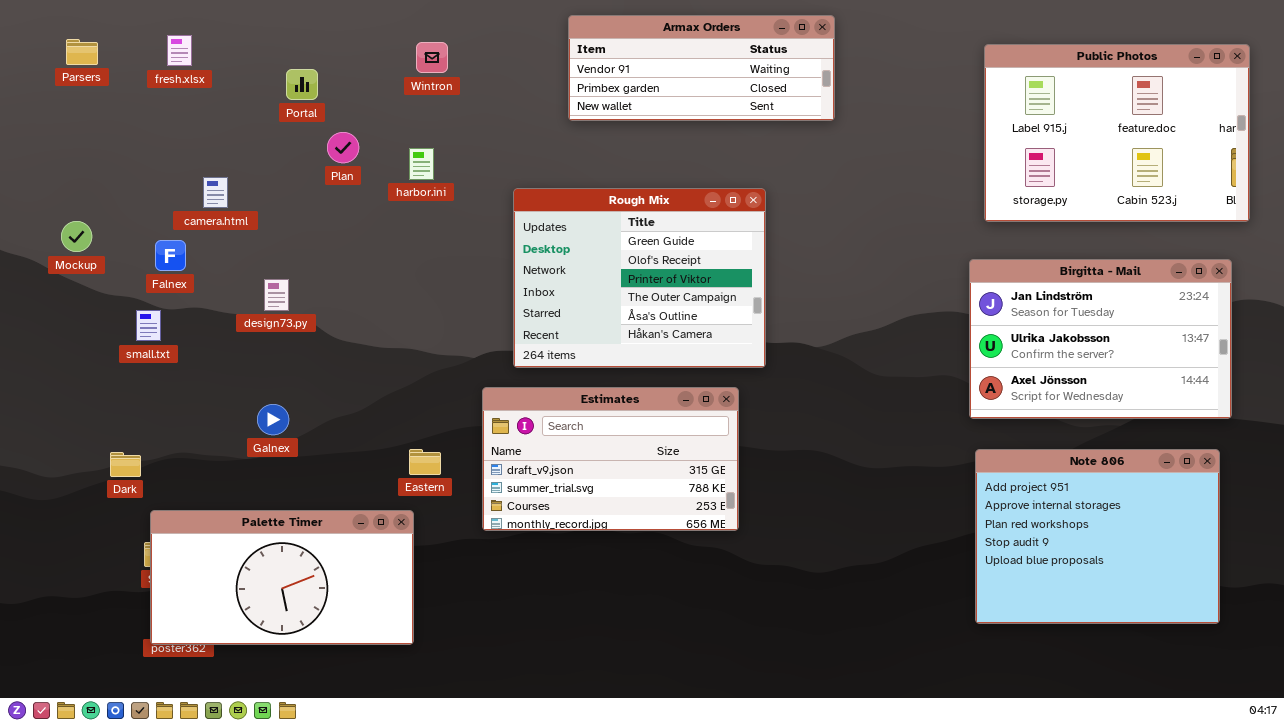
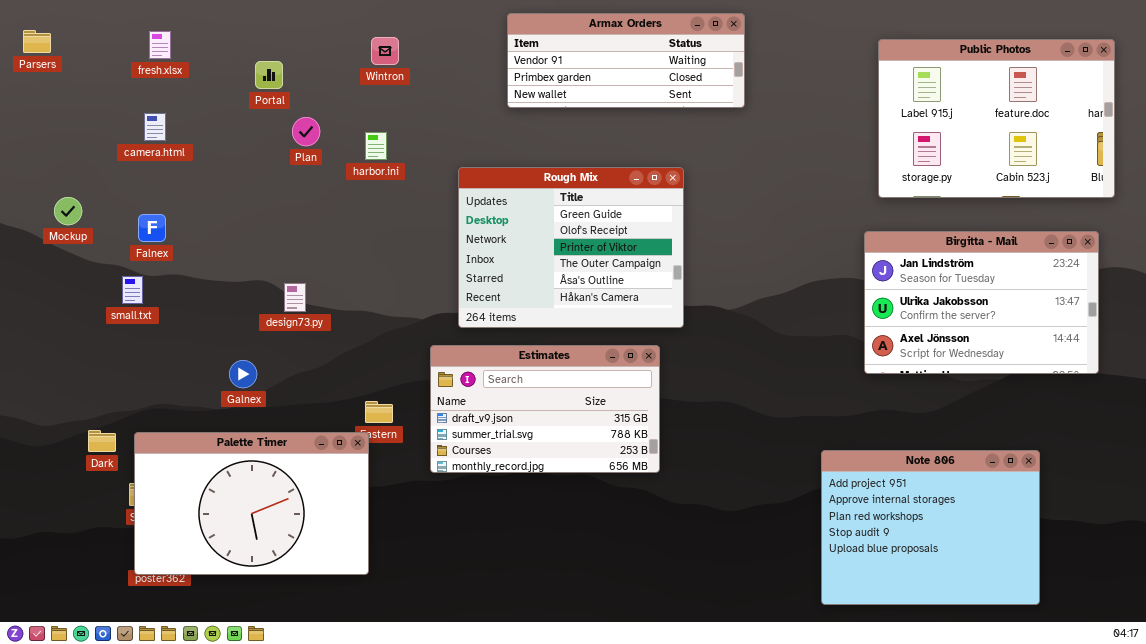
Parsers: [66,39,98,65] -> [23,30,51,53], moved
camera.html: [203,177,228,208] -> [144,113,166,141], moved
design73.py: [264,279,289,311] -> [284,283,306,312], moved
Note 806: [975,449,1220,624] -> [821,450,1040,605], moved
Dark: [110,452,141,477] -> [88,430,116,452], moved
Palette Timer: [150,510,414,645] -> [134,432,369,575], resized

